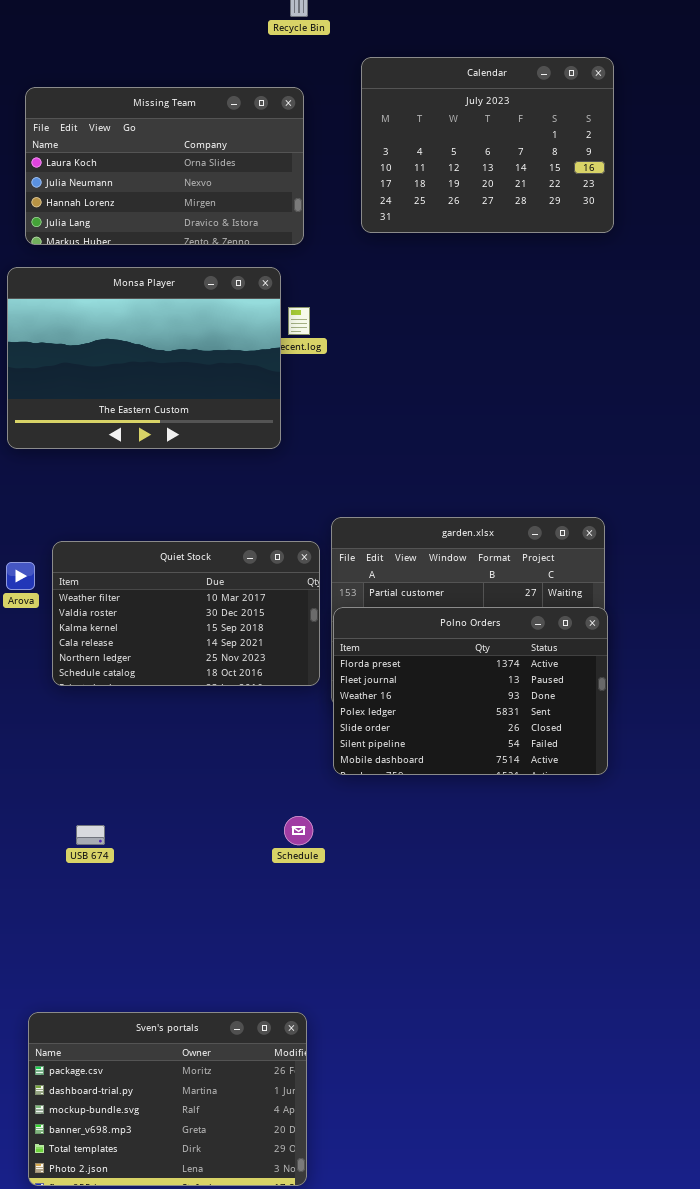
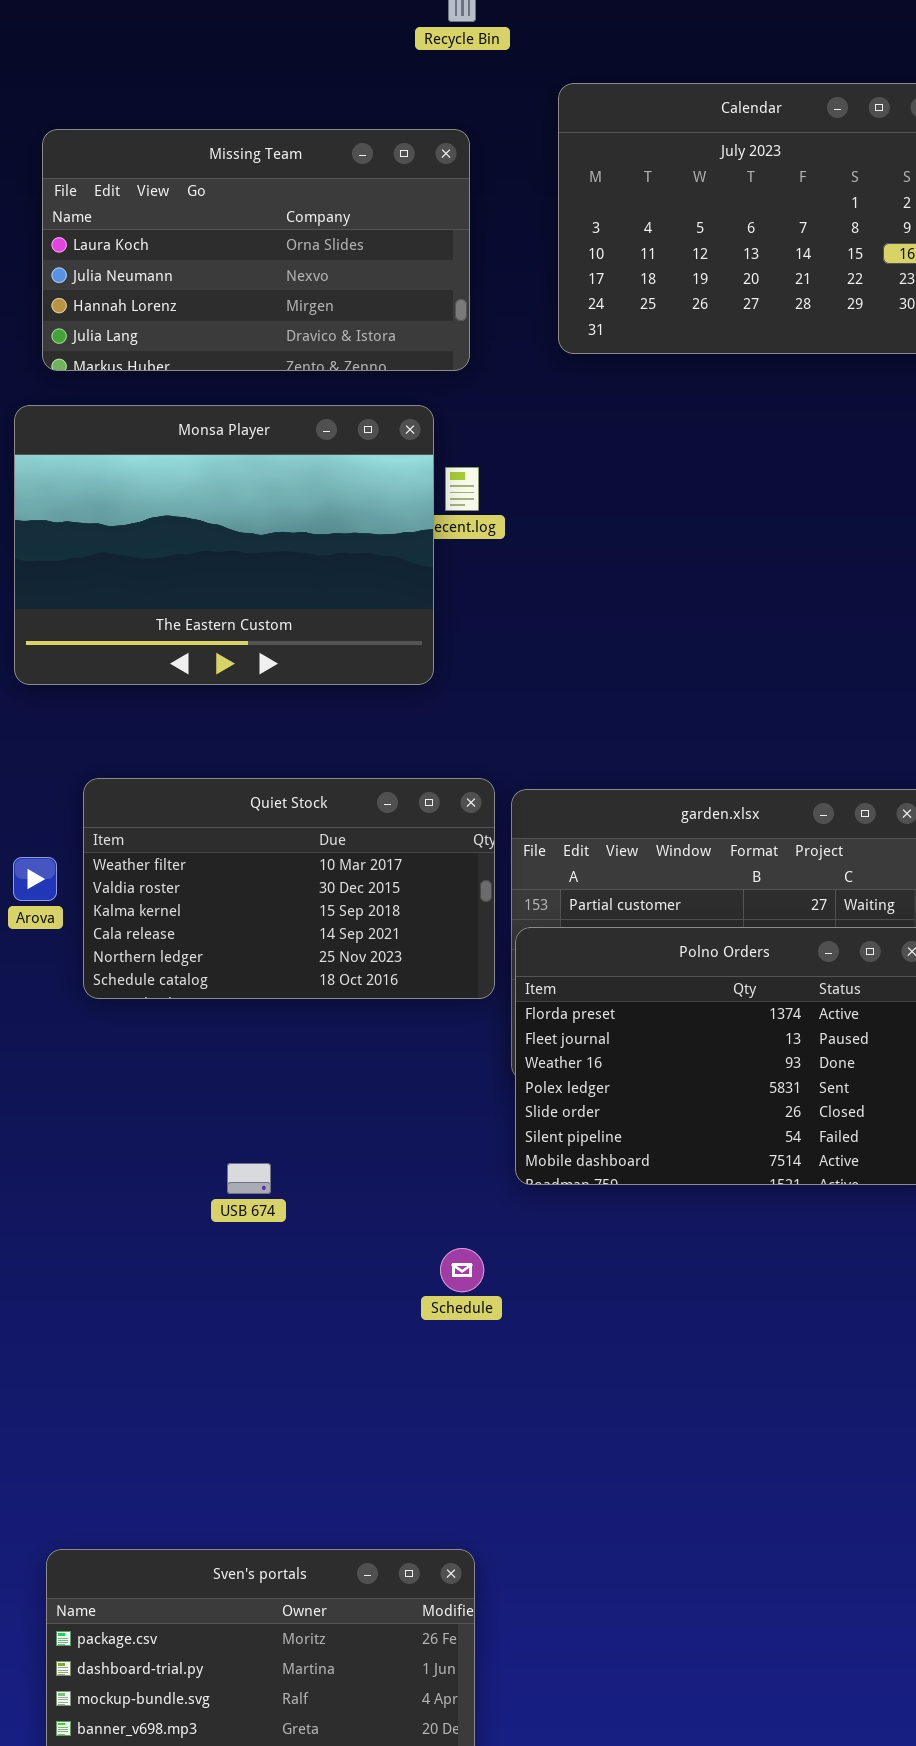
Quiet Stock: [52,541,320,686] -> [83,778,495,999], moved
USB 674: [76,825,105,845] -> [227,1163,271,1194], moved

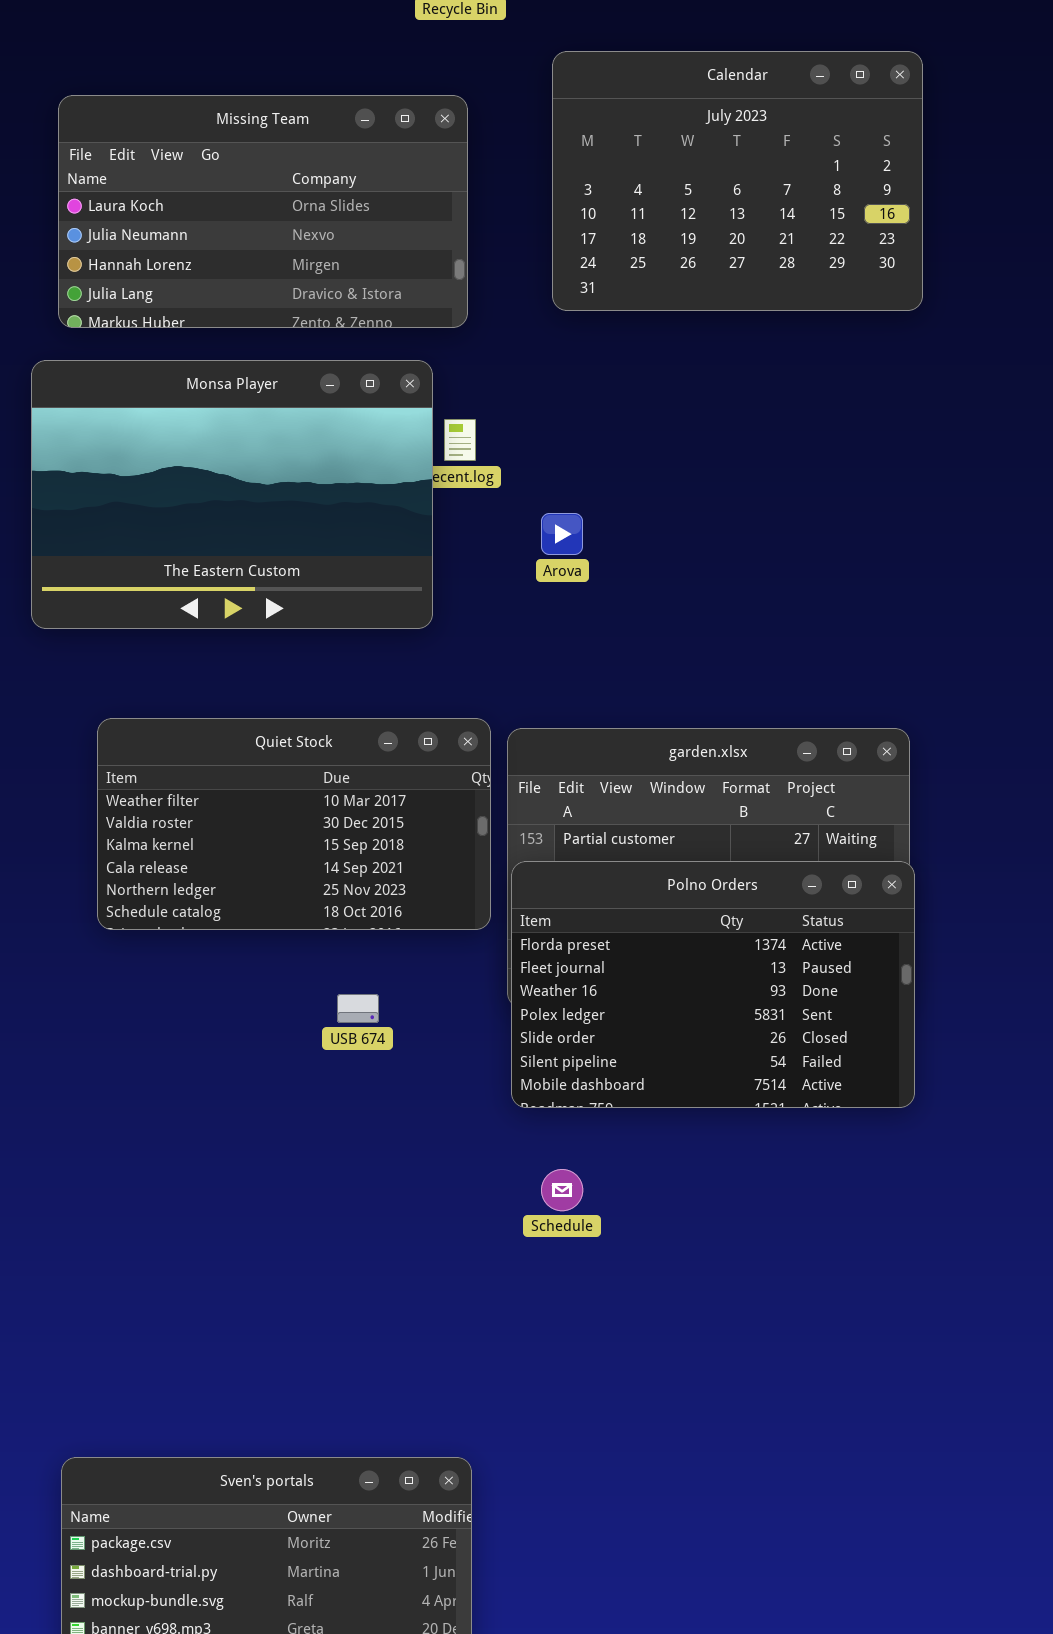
Arova: [13,857,57,901] -> [541,513,583,555], moved
USB 674: [227,1163,271,1194] -> [337,994,379,1023], moved
Schedule: [440,1248,484,1292] -> [541,1169,583,1211], moved

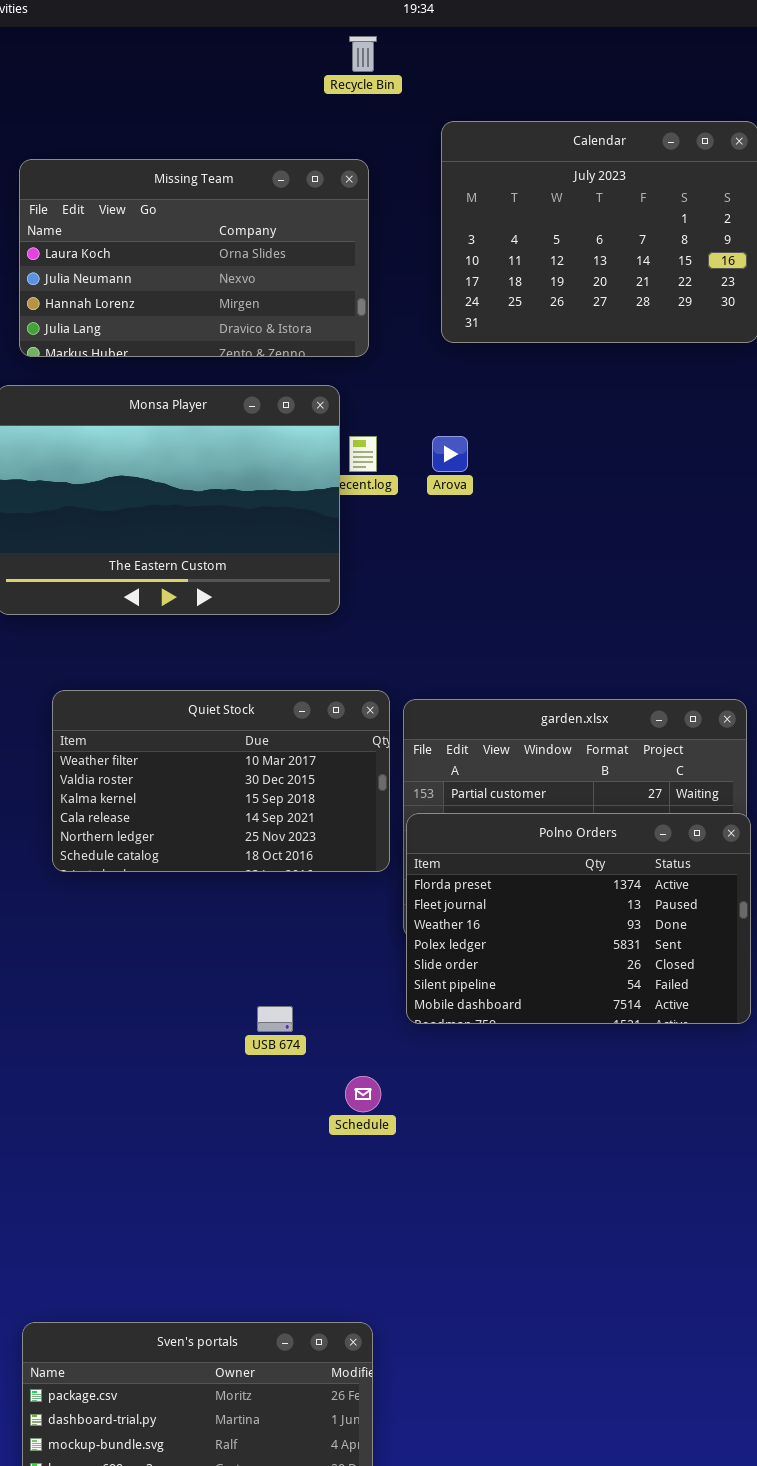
Arova: [541,513,583,555] -> [432,436,468,472], moved
USB 674: [337,994,379,1023] -> [257,1006,293,1032], moved
Schedule: [541,1169,583,1211] -> [345,1076,381,1112], moved

